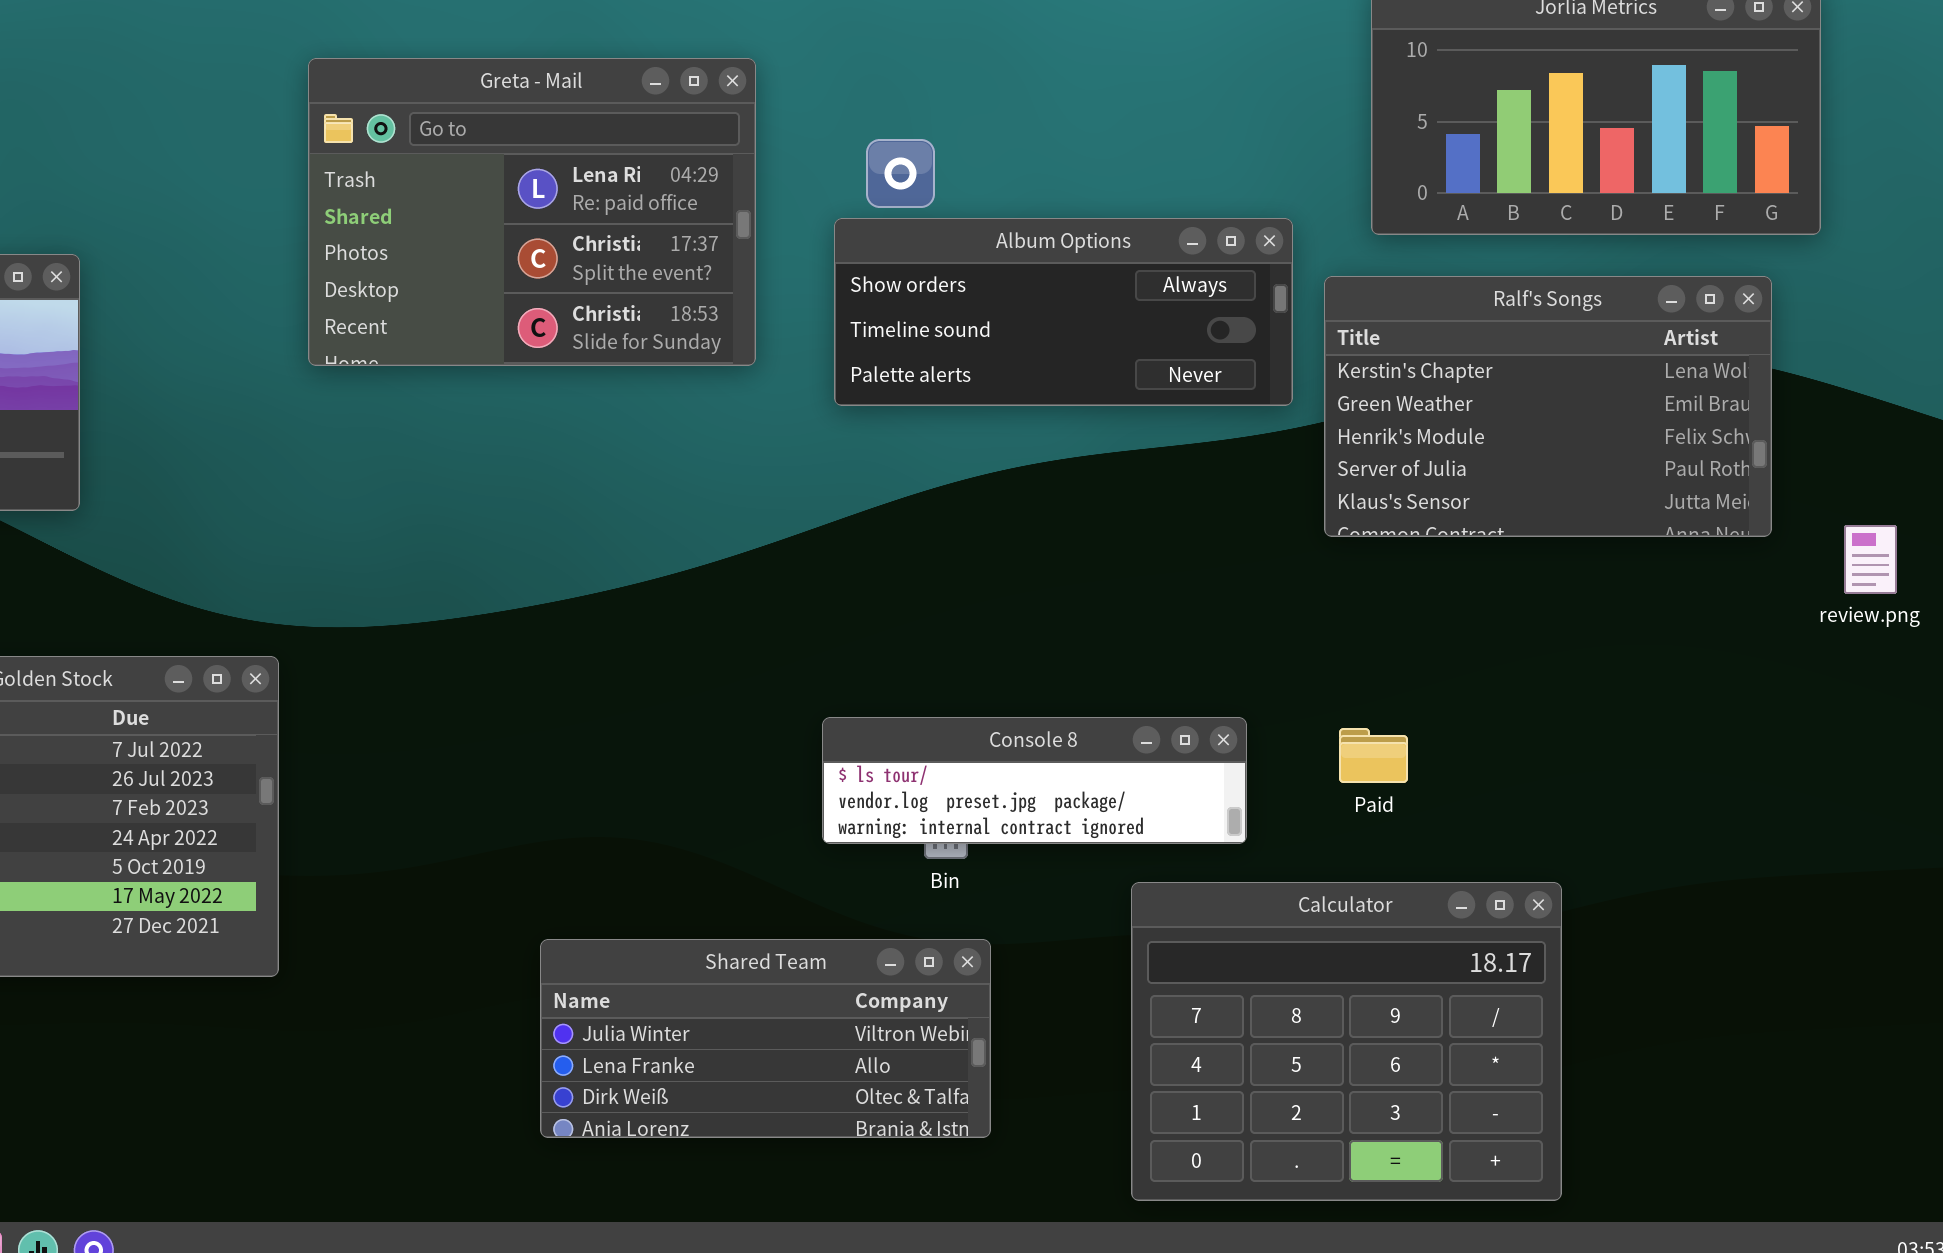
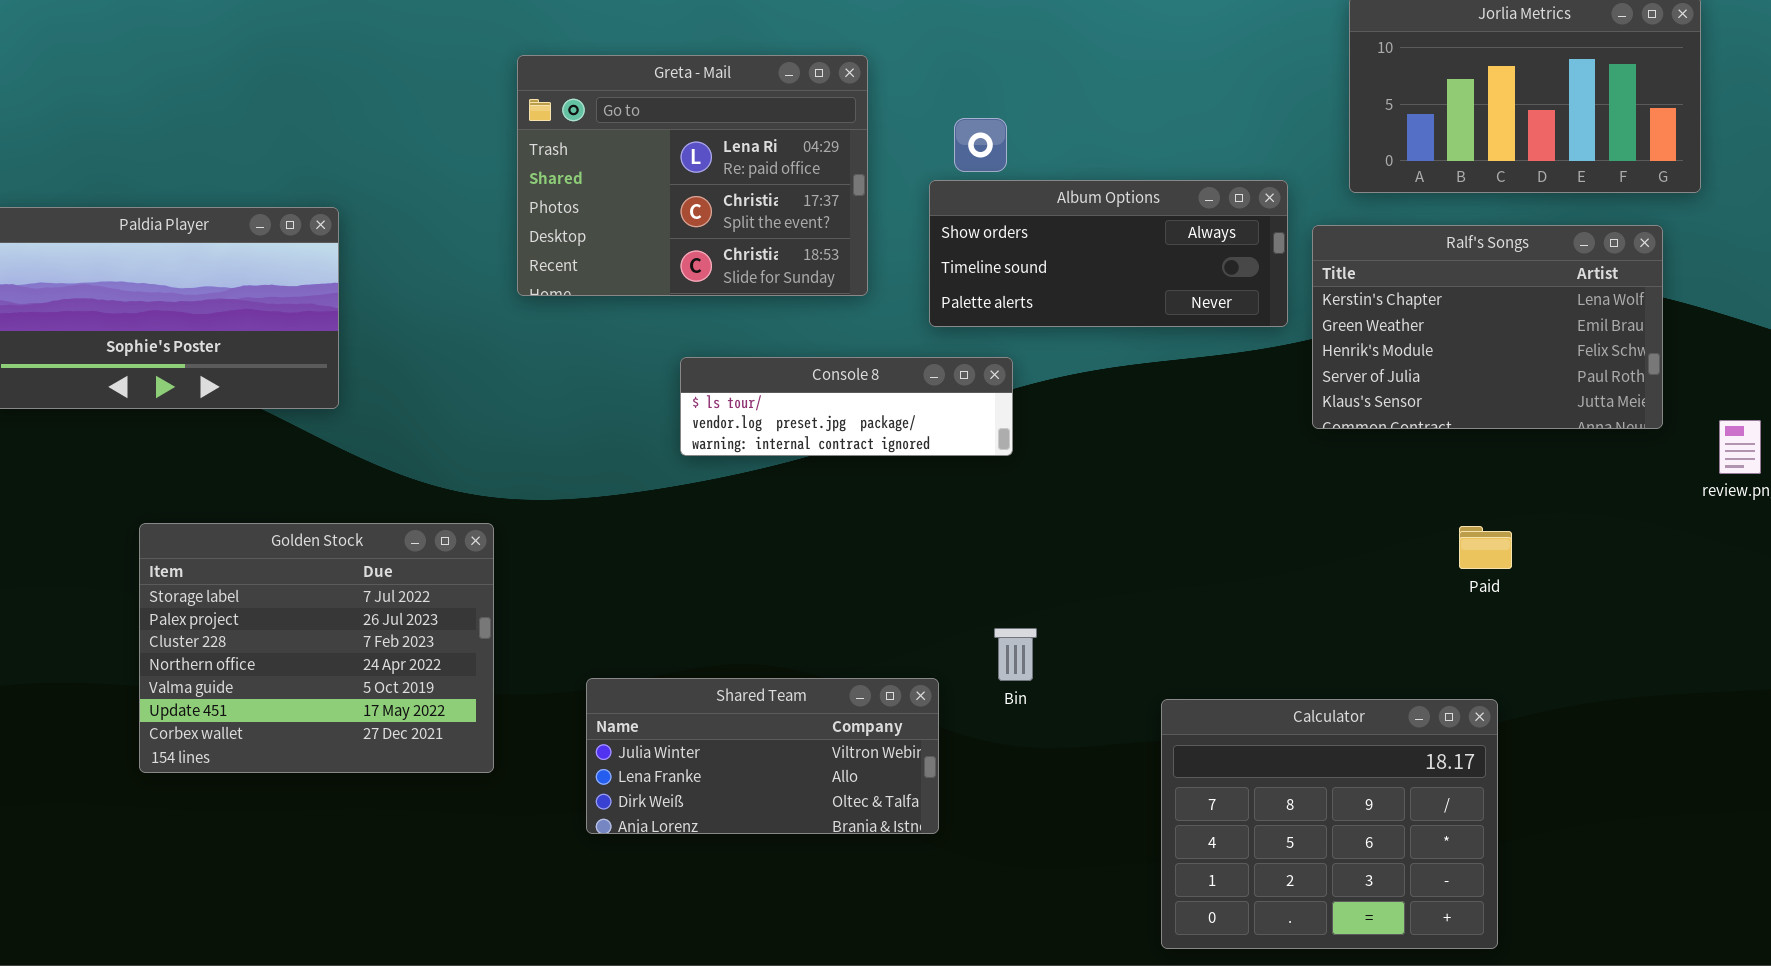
Console 8: [822,717,1247,844] -> [680,357,1013,456], moved
Paid: [1339,728,1408,783] -> [1459,526,1512,569], moved
Shared Team: [540,939,991,1138] -> [586,678,939,834], moved

